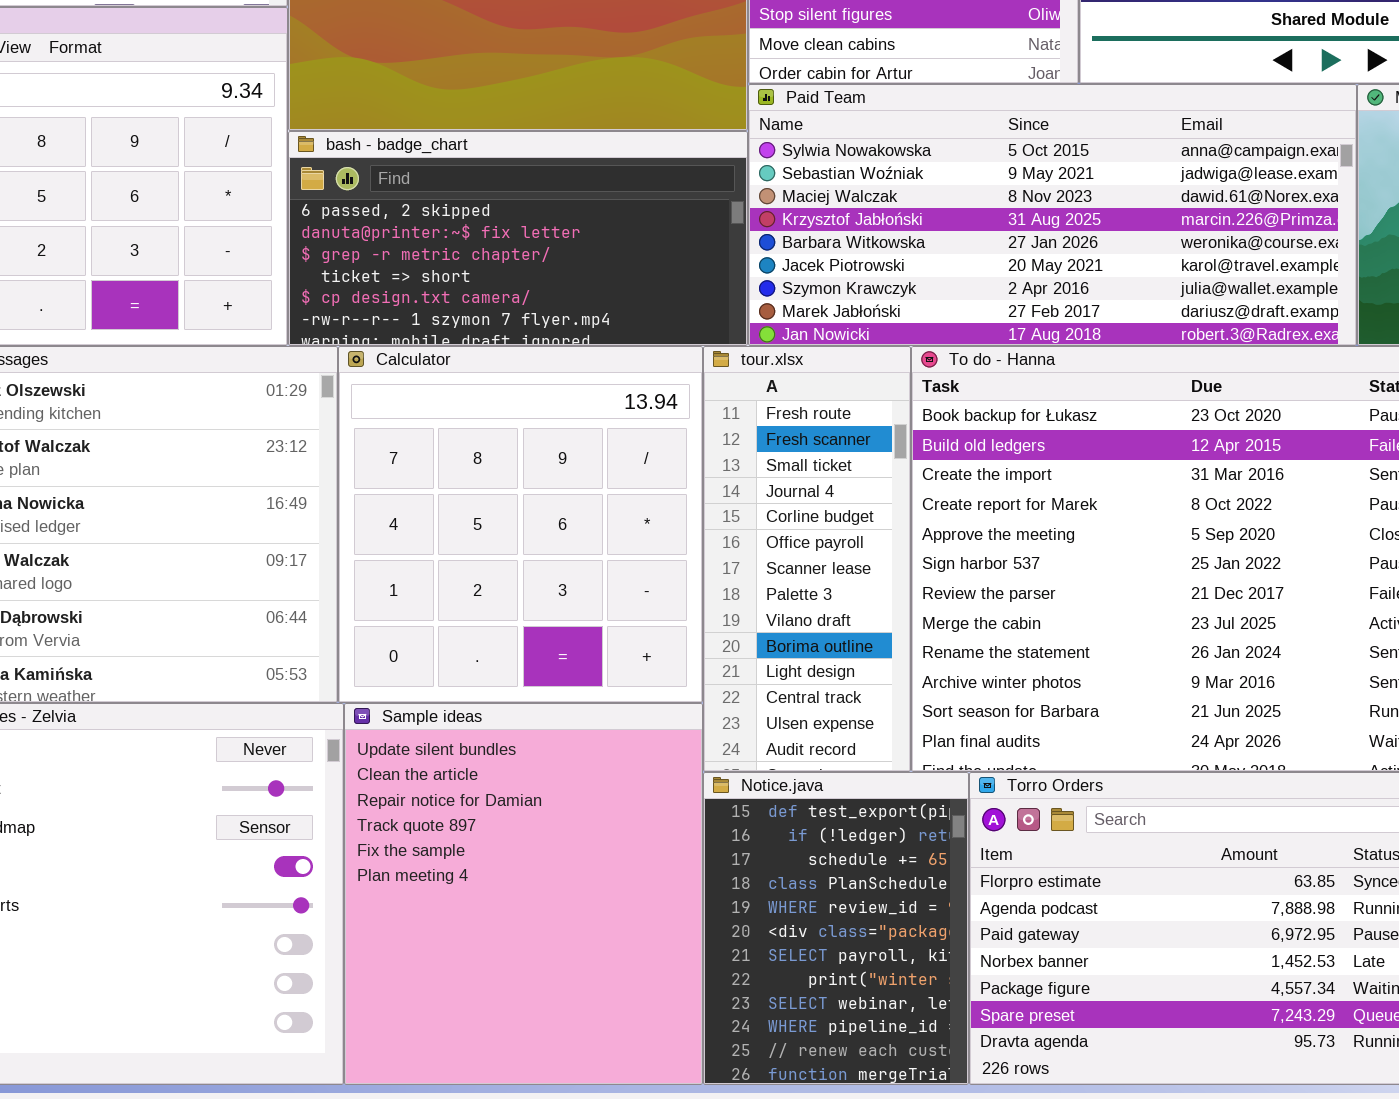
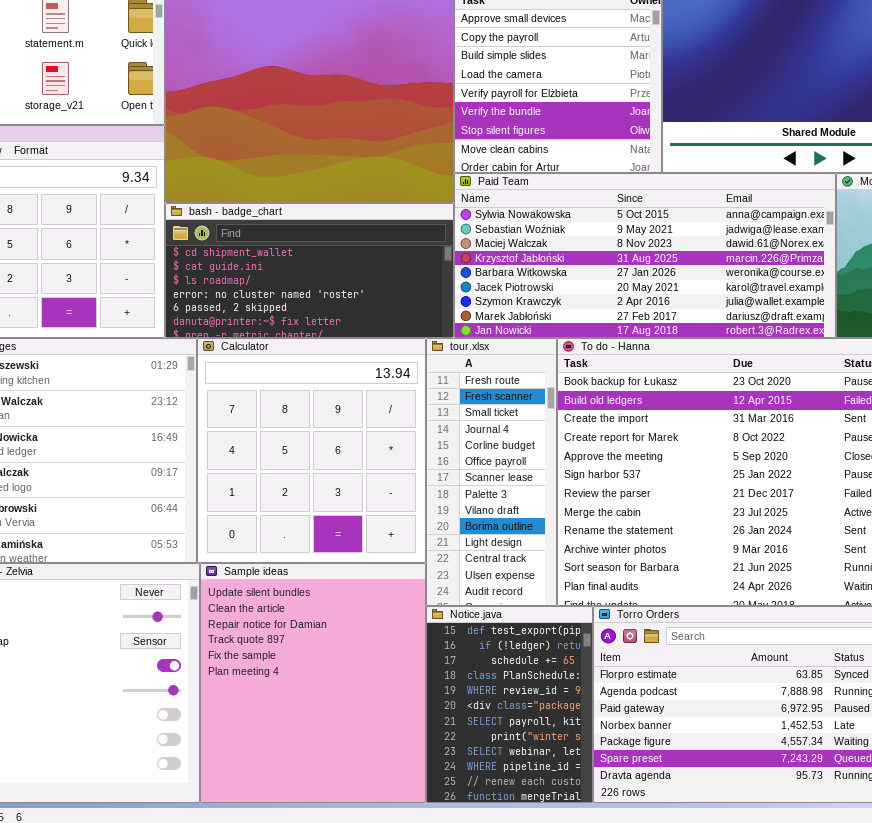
bash - badge_chart: [288,131,748,346] -> [165,203,454,338], scrolled up 4 rows

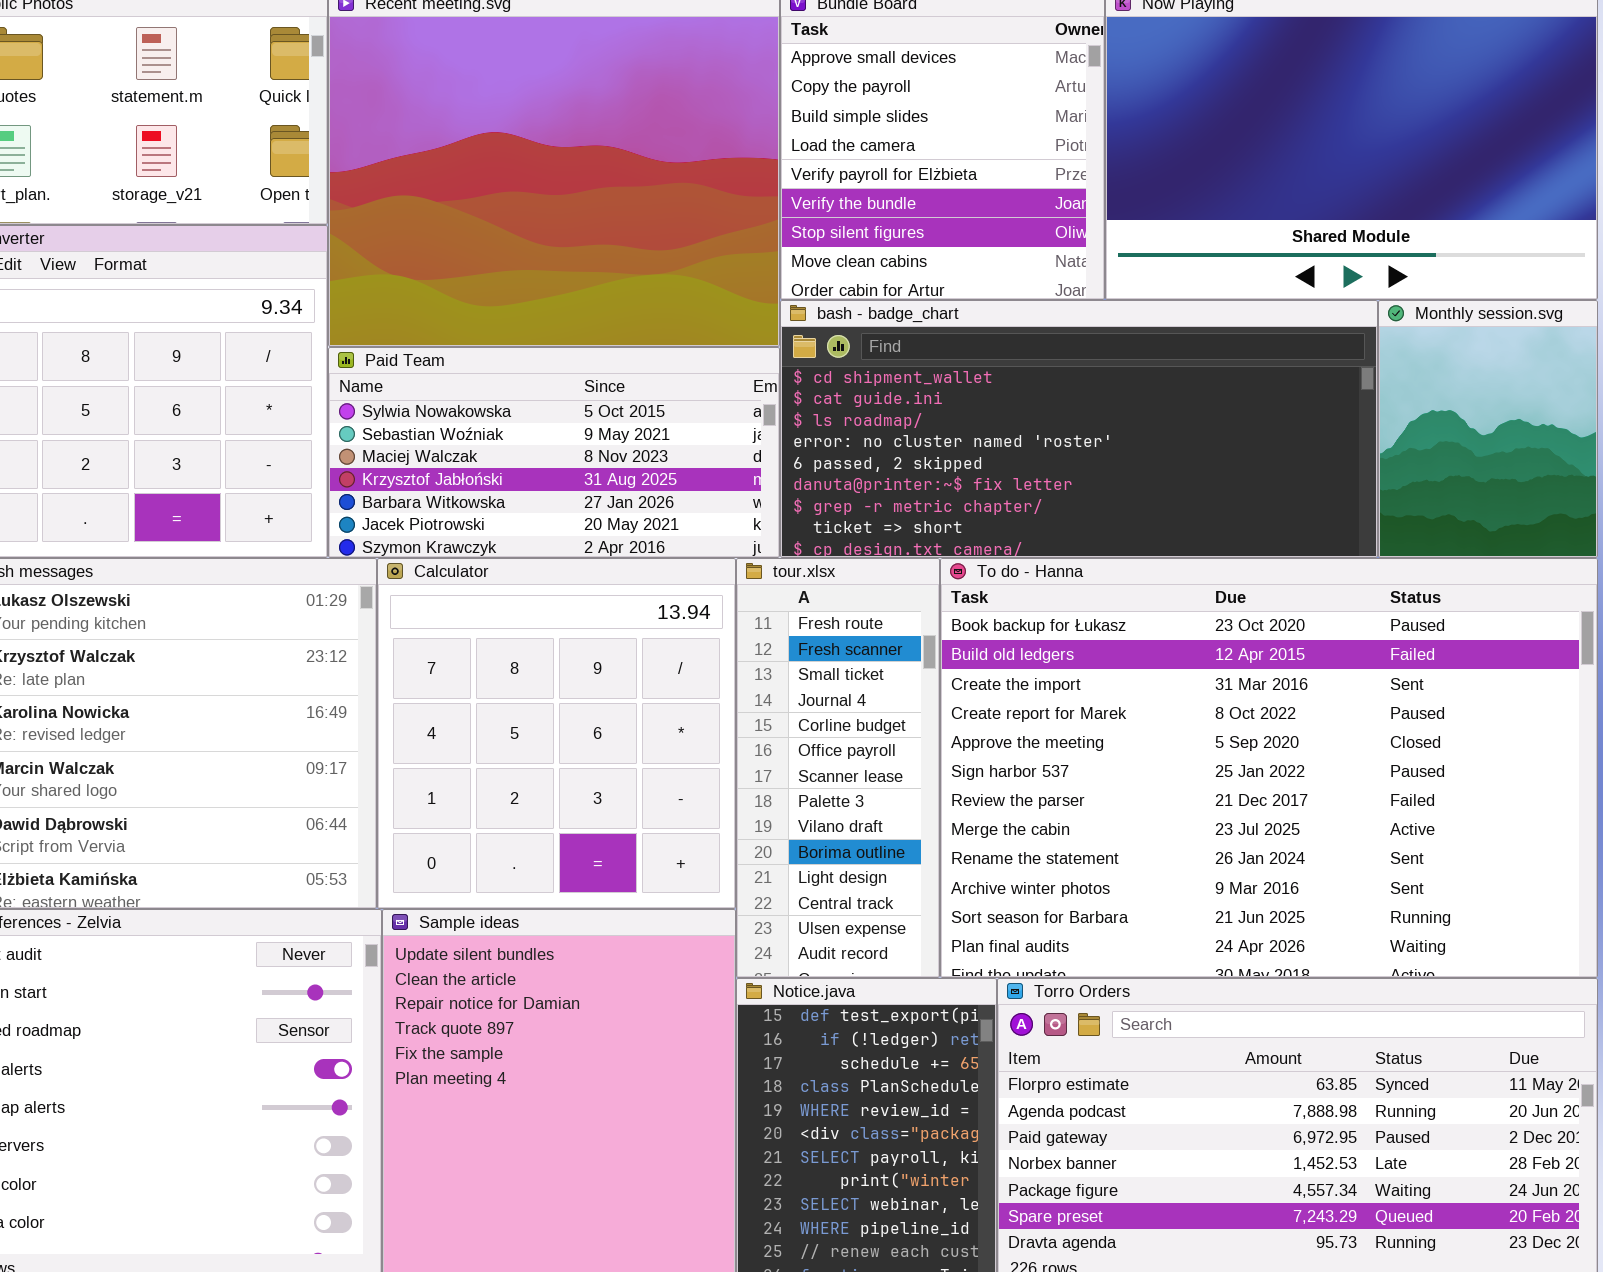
Paid Team: [454,173,836,338] -> [328,347,780,558], moved, resized
bash - badge_chart: [165,203,454,338] -> [780,300,1378,558], moved, resized

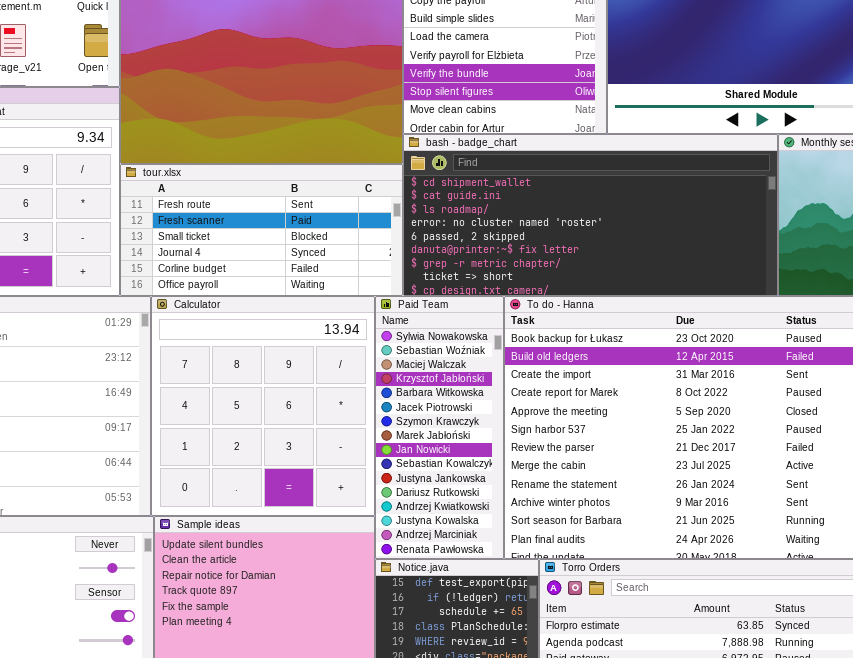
Paid Team: [328,347,780,558] -> [375,296,504,559], moved, resized
tour.xlsx: [736,558,940,978] -> [120,164,403,296], moved, resized

